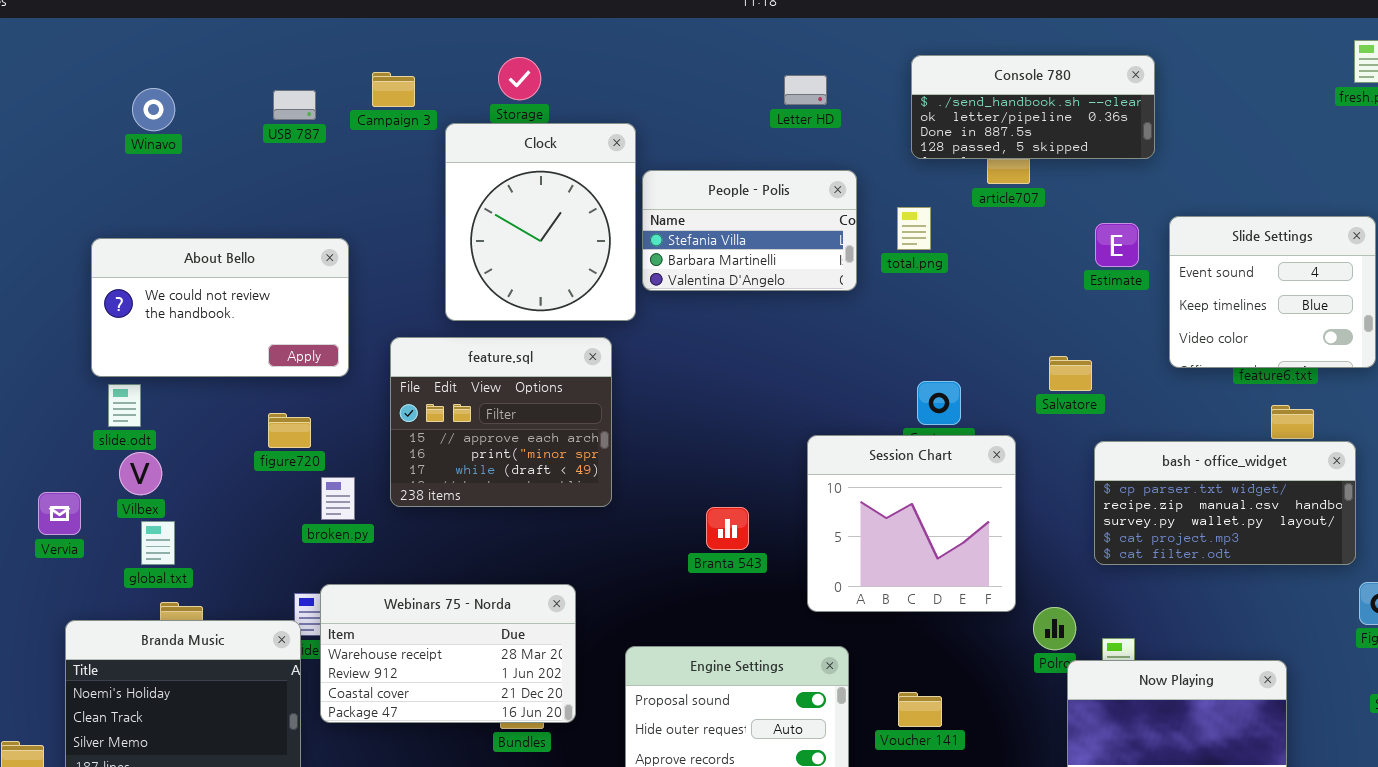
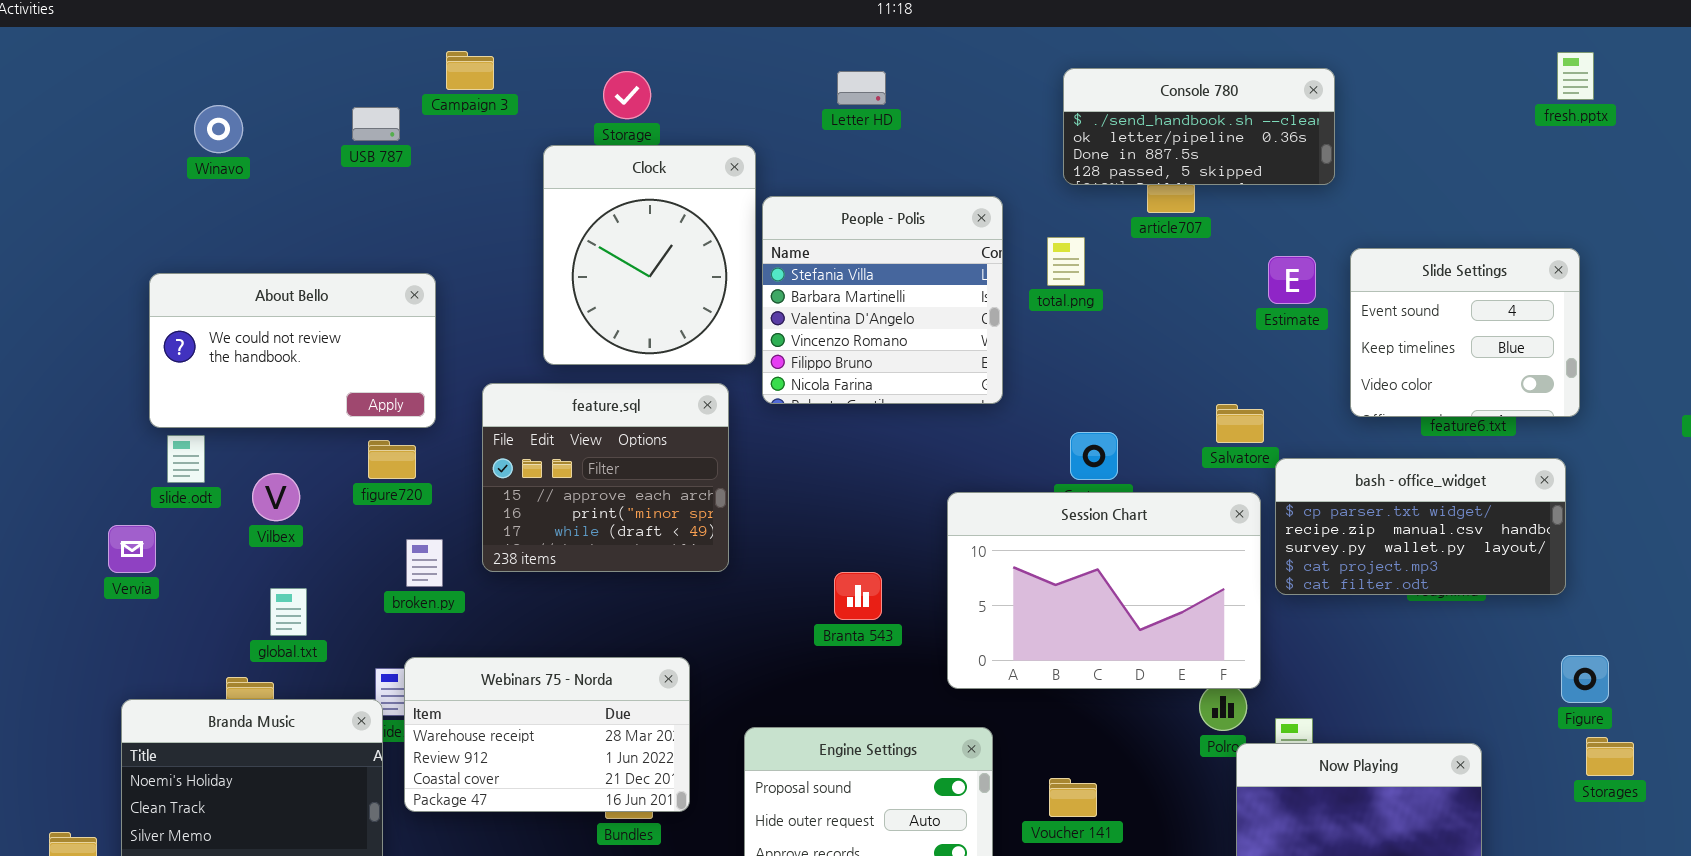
Campaign 3: [372,72,415,107] -> [446,51,494,90], moved
Letter HD: [784,75,827,105] -> [837,71,886,105], moved
People - Polis: [642,170,857,291] -> [762,196,1003,404], resized
figure720: [268,413,311,448] -> [368,440,416,479], moved
Session Chart: [807,435,1016,612] -> [947,492,1261,689], resized
bash - office_widget: [1094,441,1356,565] -> [1275,458,1566,595], moved
Vilbex: [119,452,162,495] -> [252,473,300,521], moved
Vervia: [38,492,81,535] -> [108,525,156,573], moved
global.txt: [141,521,175,565] -> [270,588,307,636], moved

